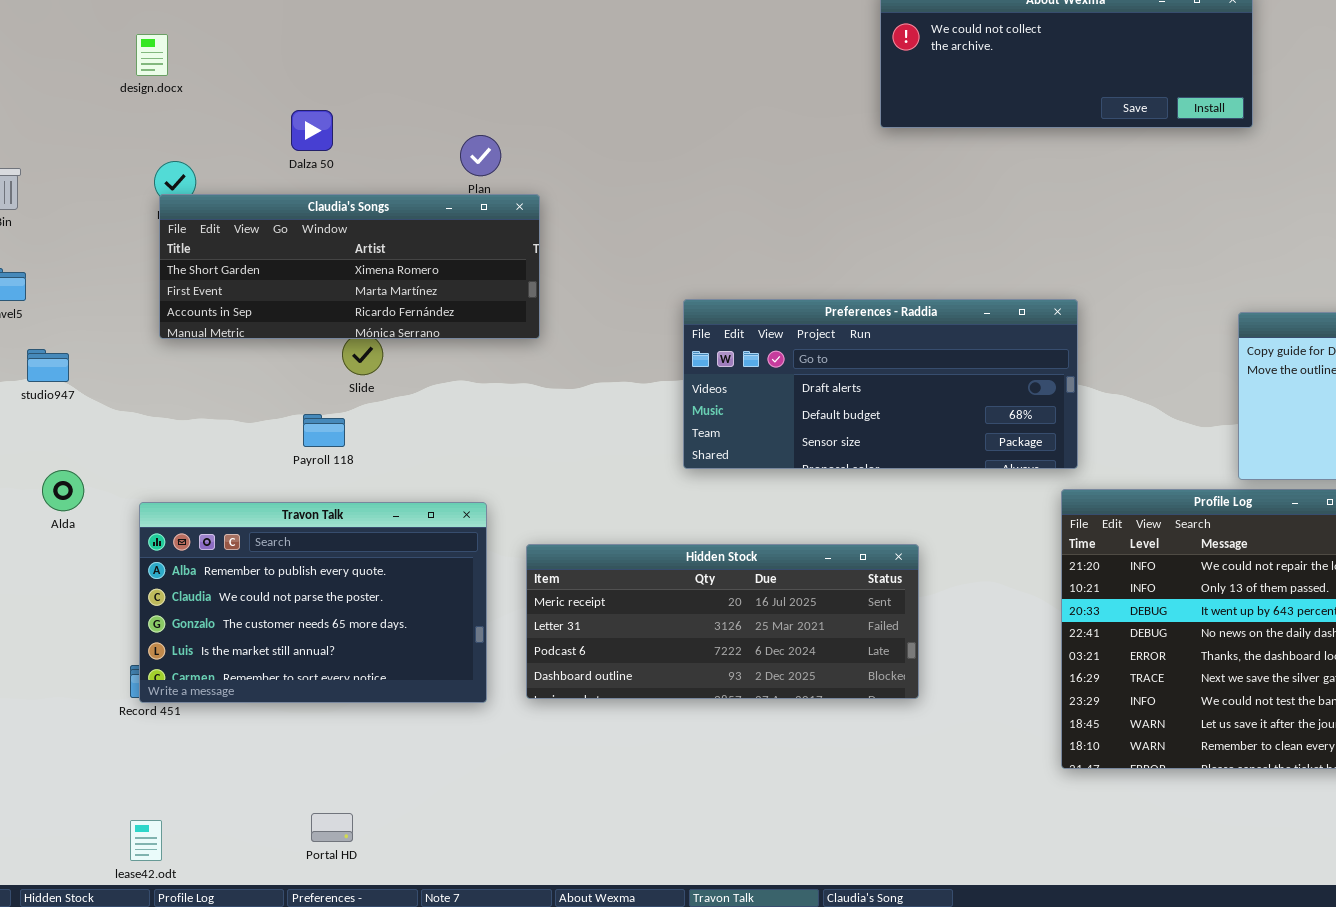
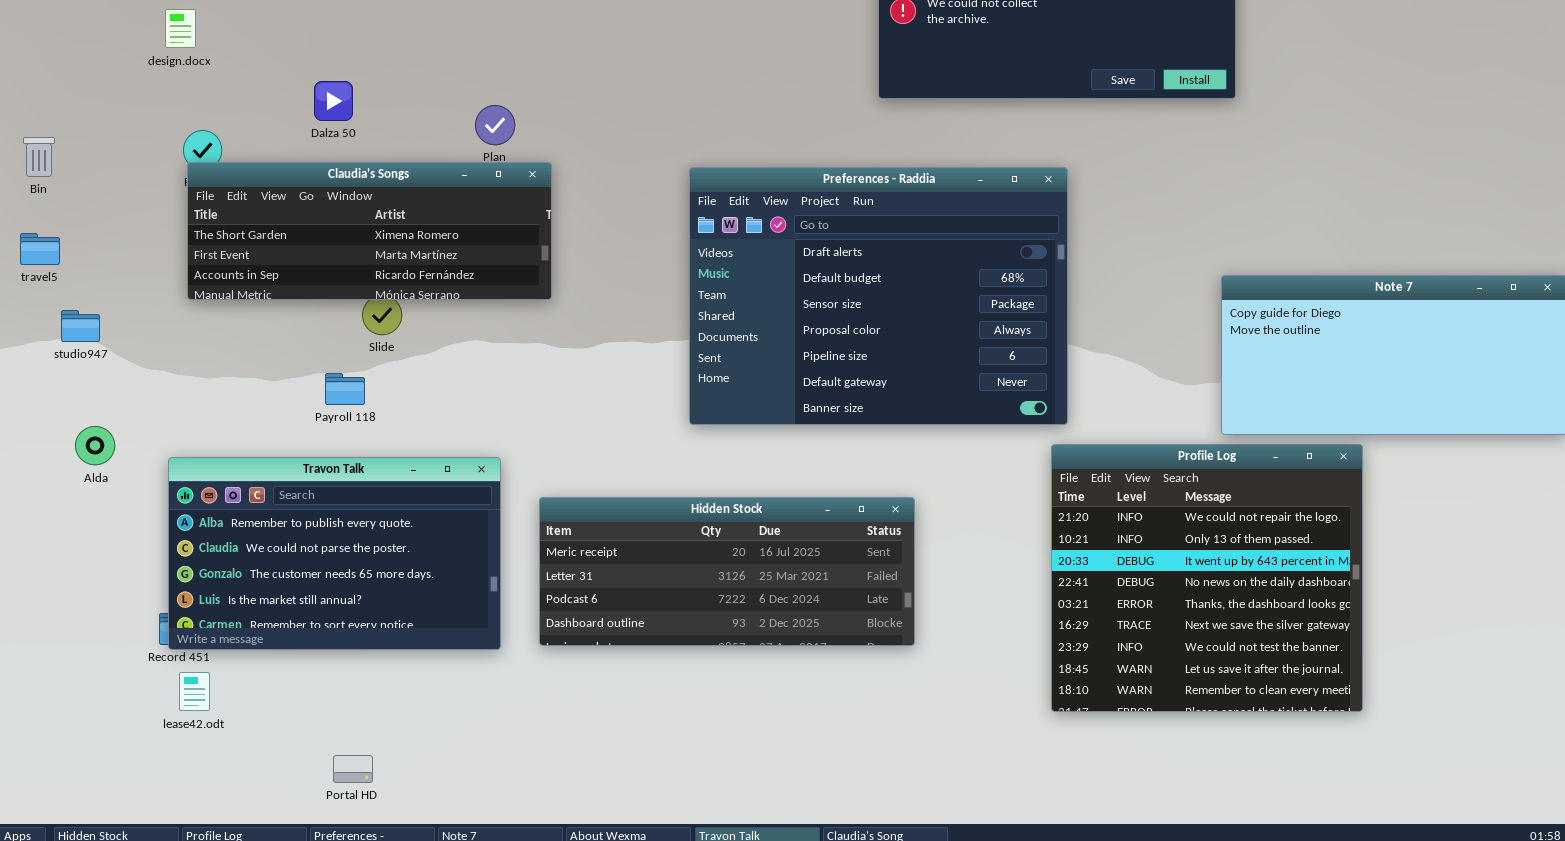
Preferences - Raddia: [683,299,1078,469] -> [689,167,1068,425], resized
lease42.odt: [130,820,162,861] -> [179,672,210,711], moved

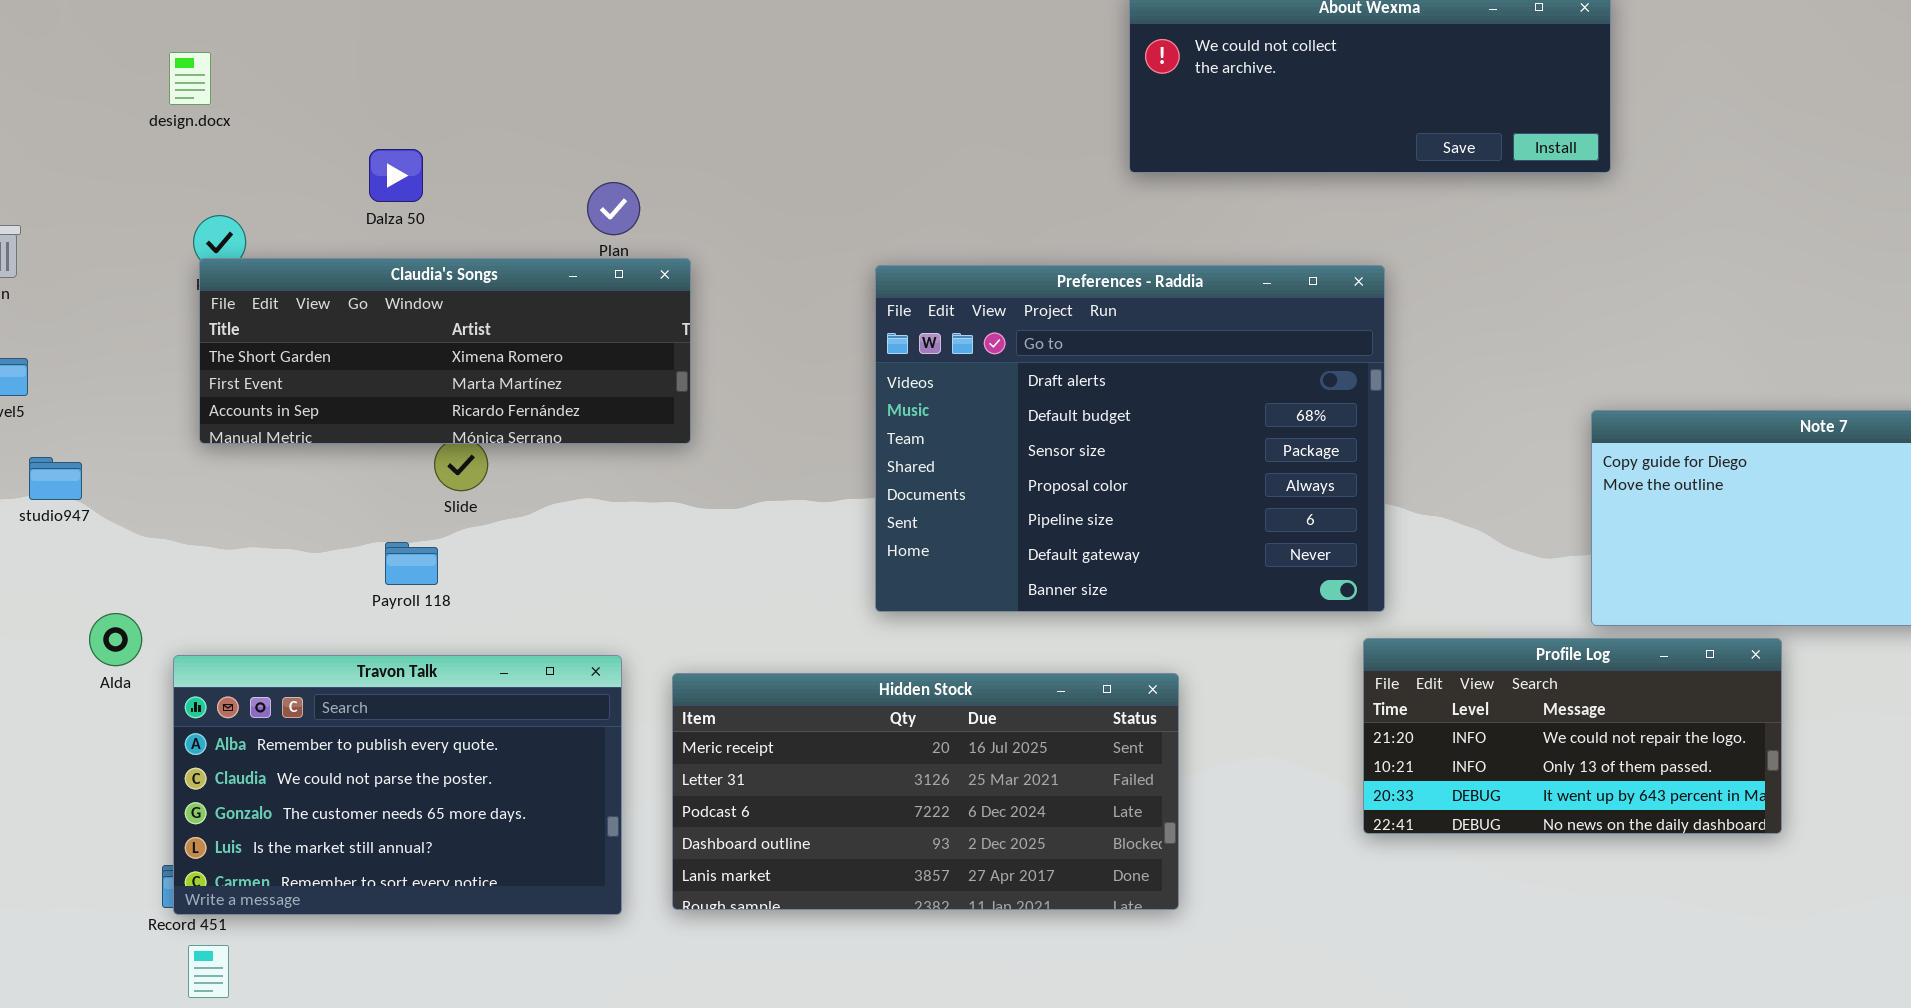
Alda: [75,426,115,465] -> [89,613,142,666], moved
Profile Log: [1051,444,1363,712] -> [1363,638,1782,834], resized
Hidden Stock: [539,497,915,646] -> [672,673,1179,910], resized

